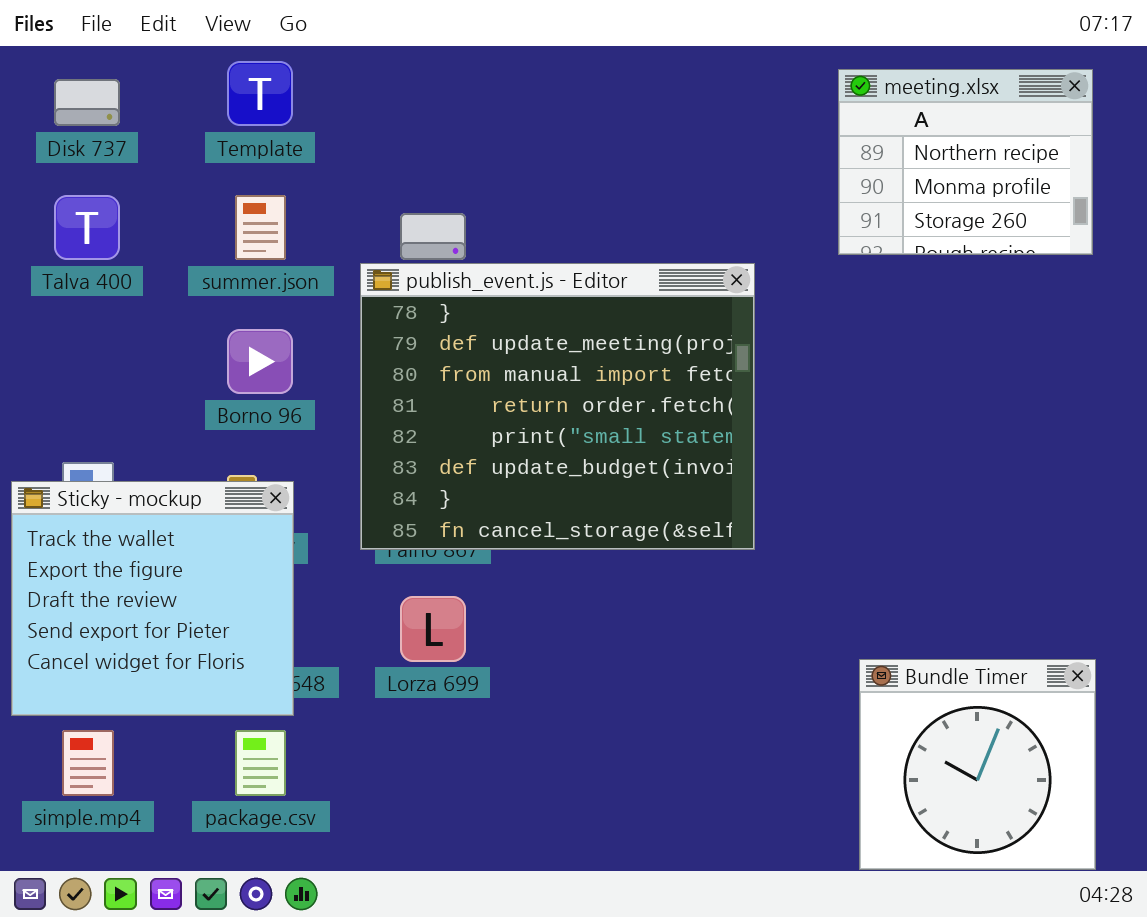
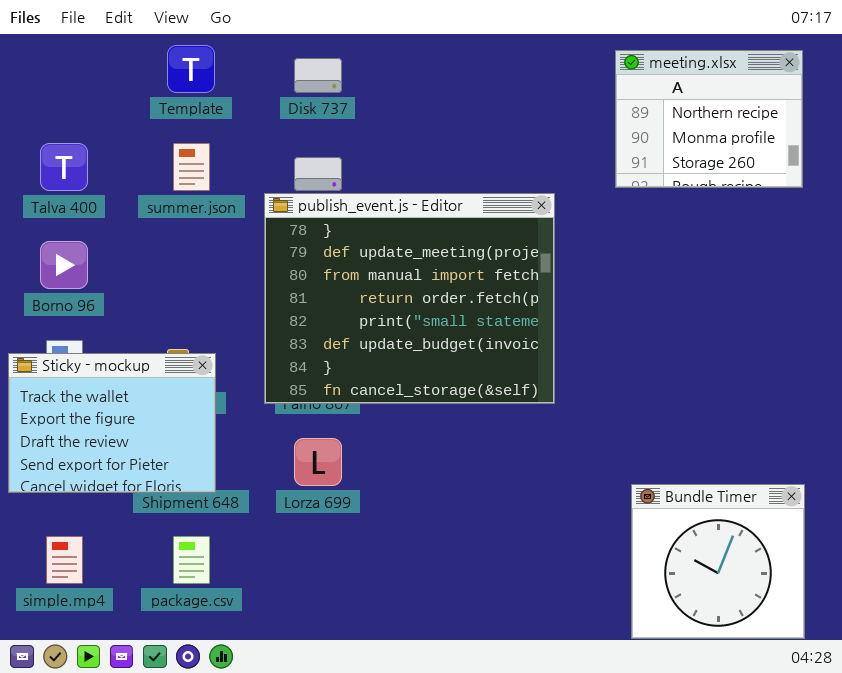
Disk 737: [54,79,120,126] -> [294,58,342,93], moved
Borno 96: [227,329,293,394] -> [40,241,88,289], moved
Sticky - mockup: [11,481,294,716] -> [8,353,216,493], resized

